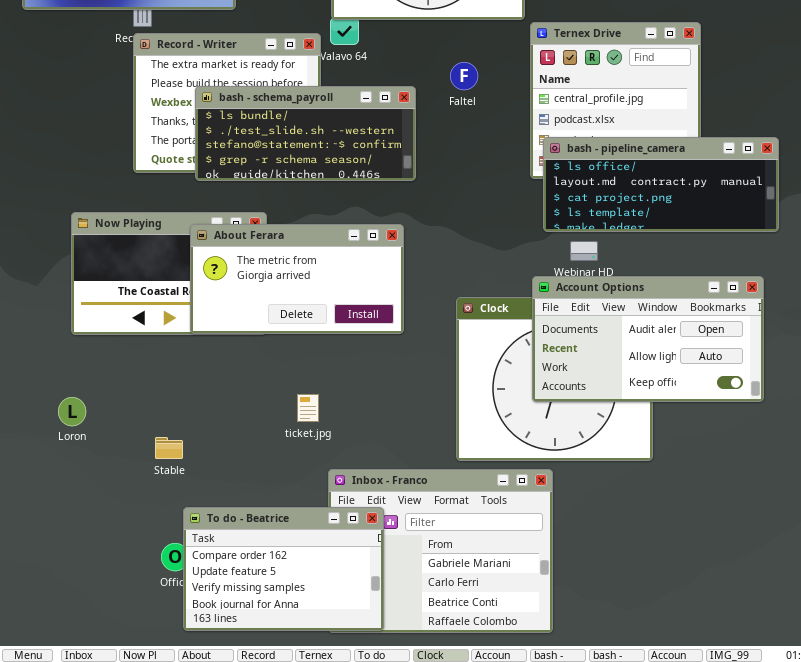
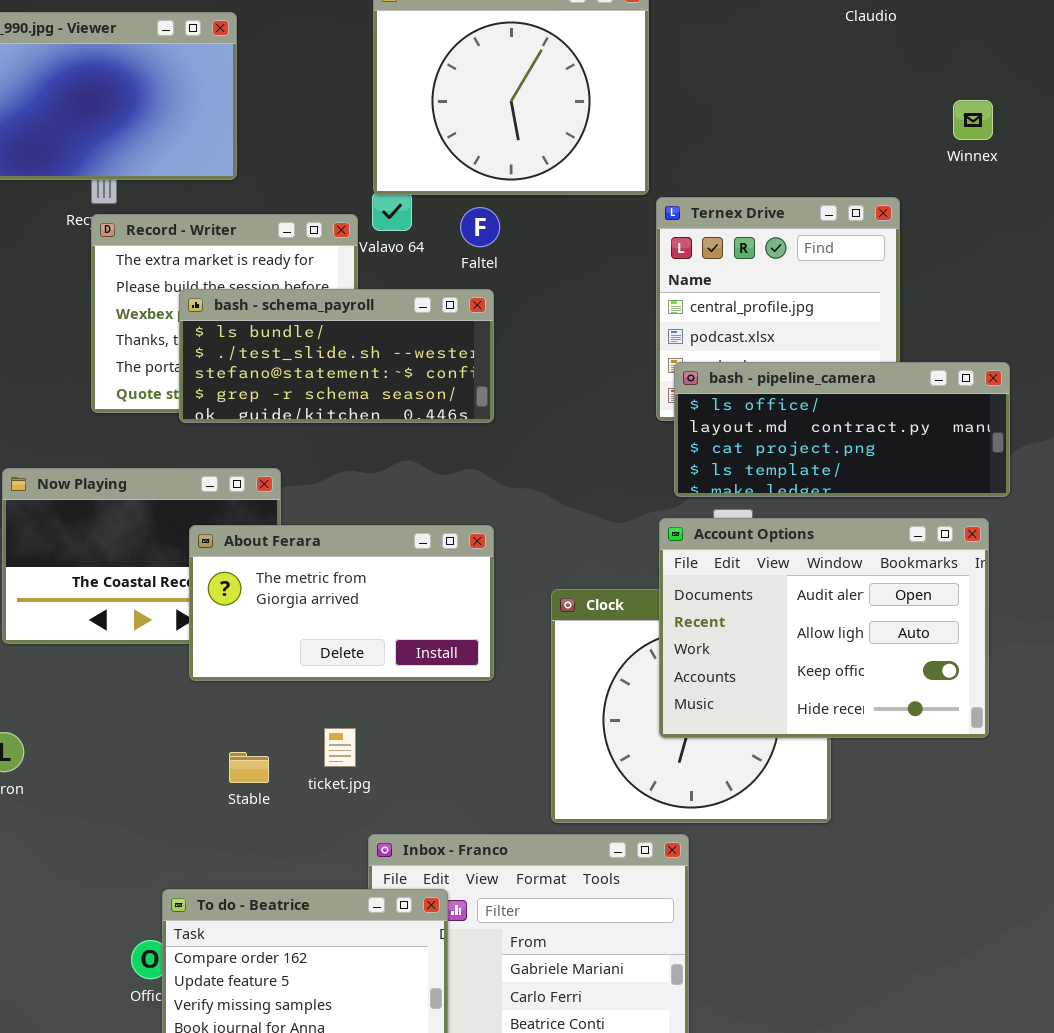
Faltel: [450,62,478,90] -> [460,207,500,247], moved
About Ferara: [190,224,404,334] -> [189,525,494,681], moved
Account Options: [532,276,764,402] -> [659,518,989,738], resized
Stable: [155,437,183,459] -> [229,752,269,783], moved

